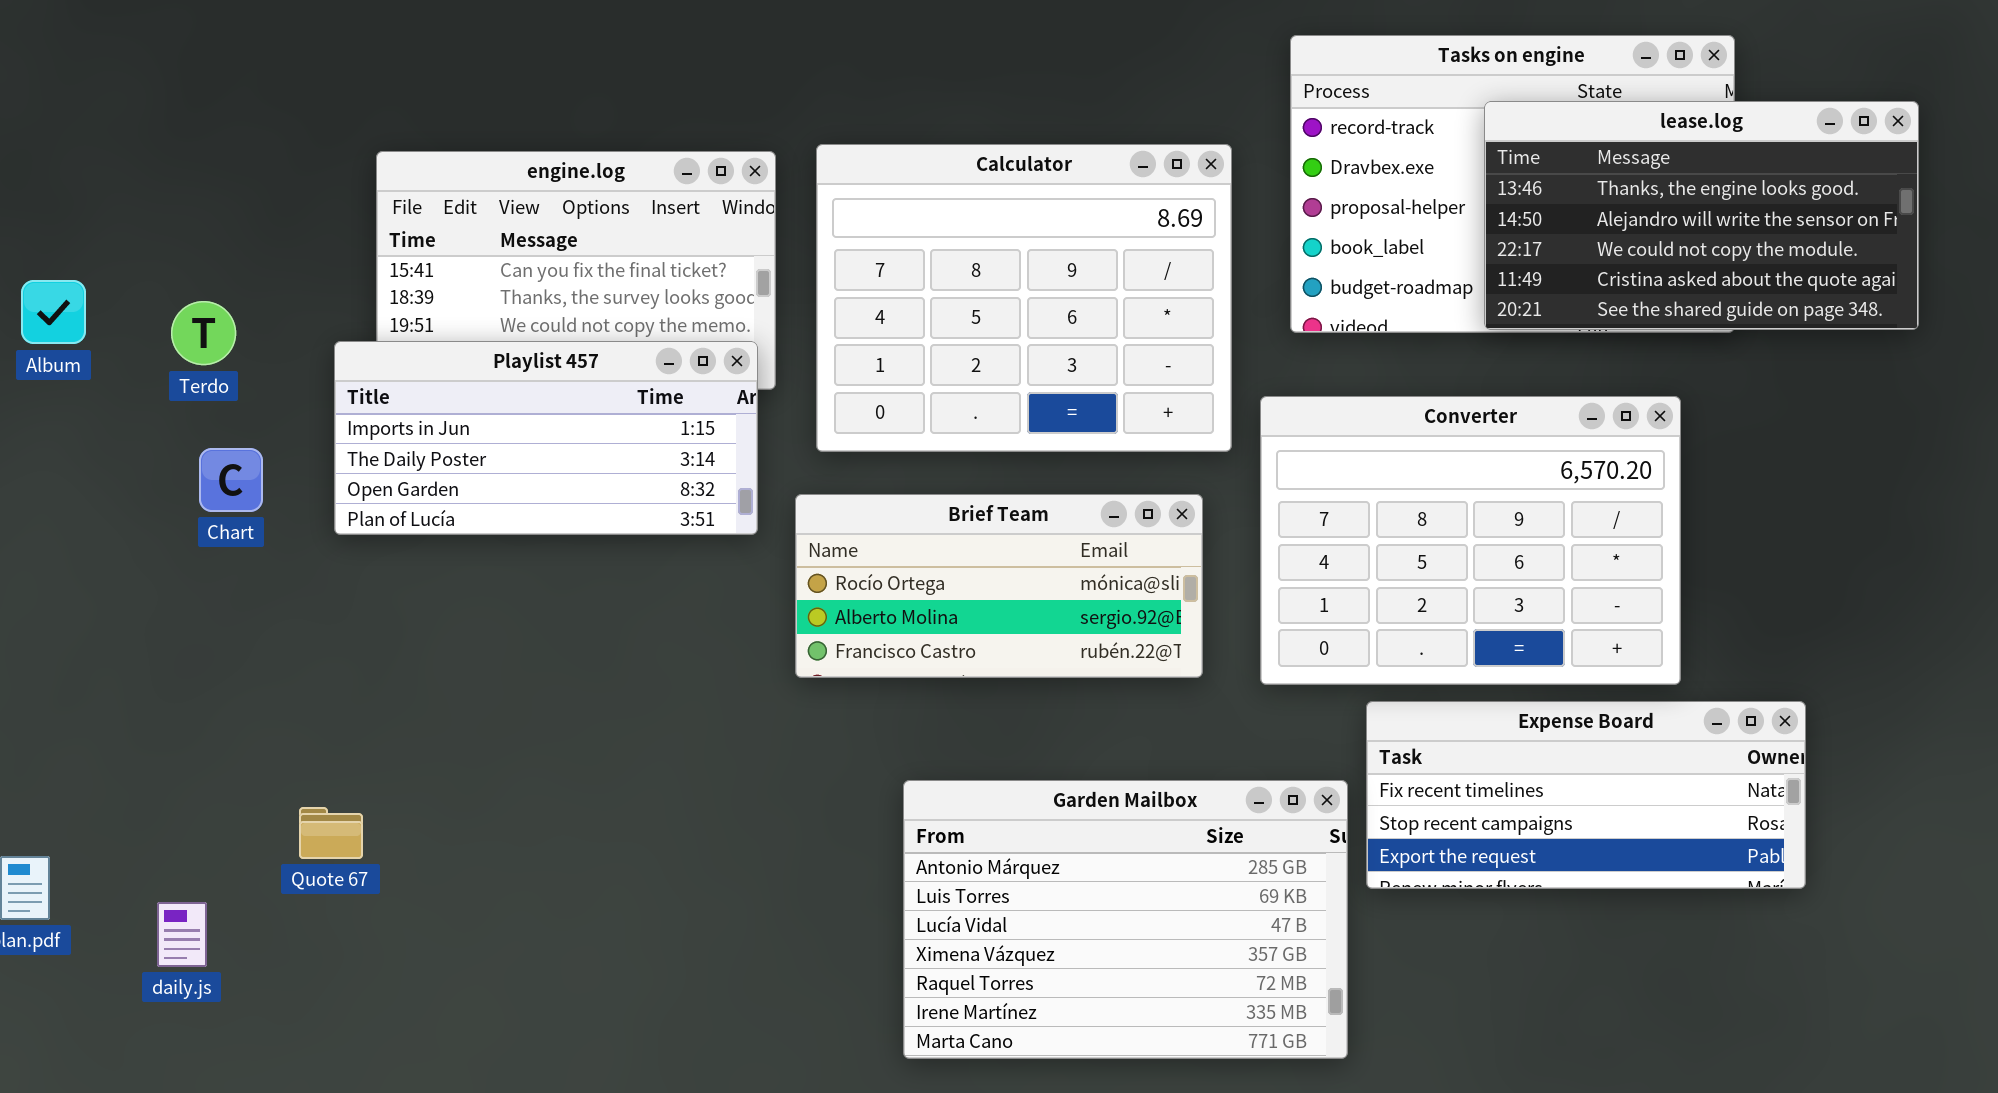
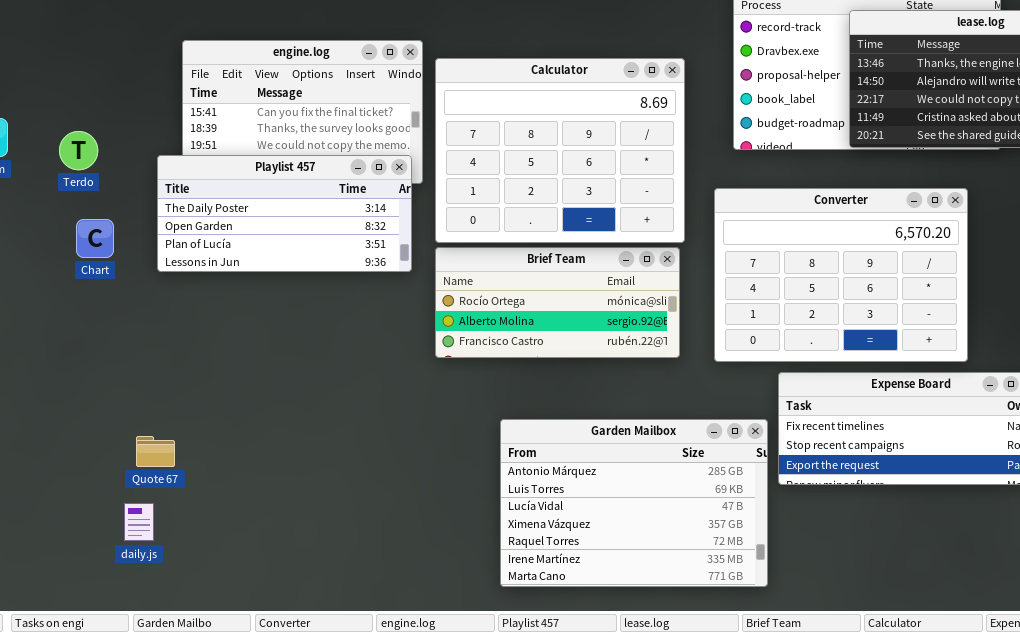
Calculator: [816,144,1232,452] -> [435,58,685,243], moved
Playlist 457: [334,341,758,535] -> [157,155,412,272], scrolled down 1 row
daily.js: [157,902,207,967] -> [124,503,154,541], moved

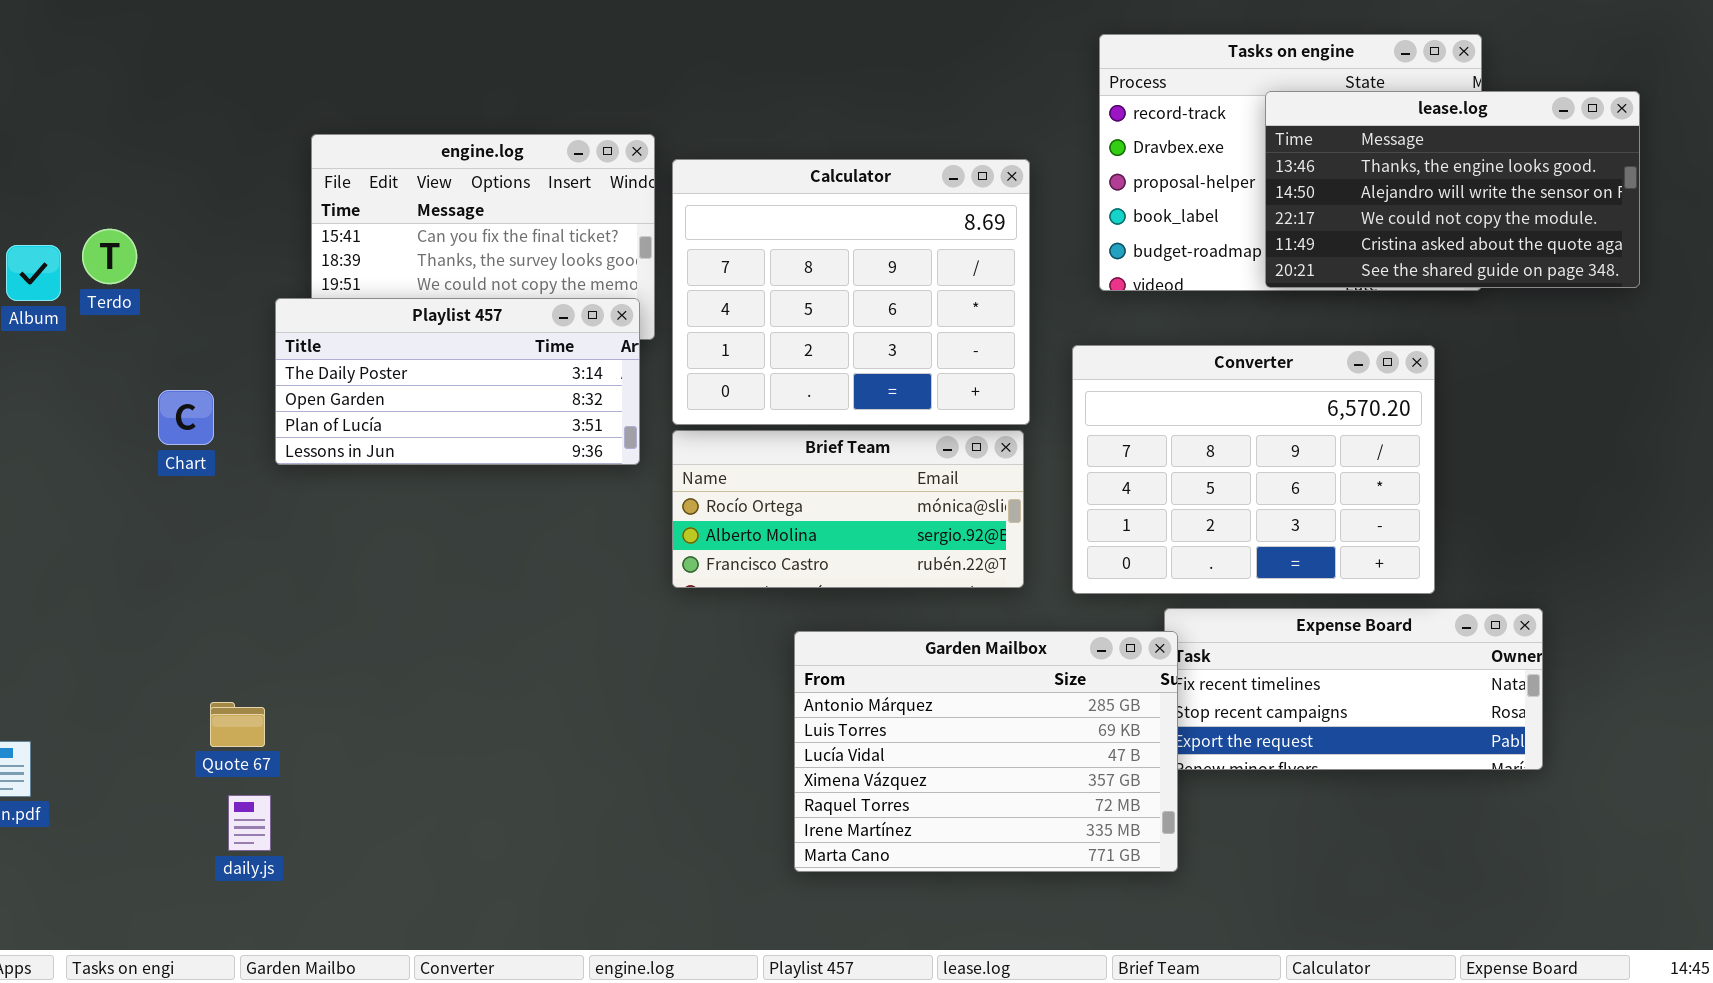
Terdo: [59,131,98,170] -> [82,229,137,284], moved
Garden Mailbox: [500,419,768,587] -> [794,631,1178,872], moved
Quote 67: [136,436,175,467] -> [210,702,265,747], moved

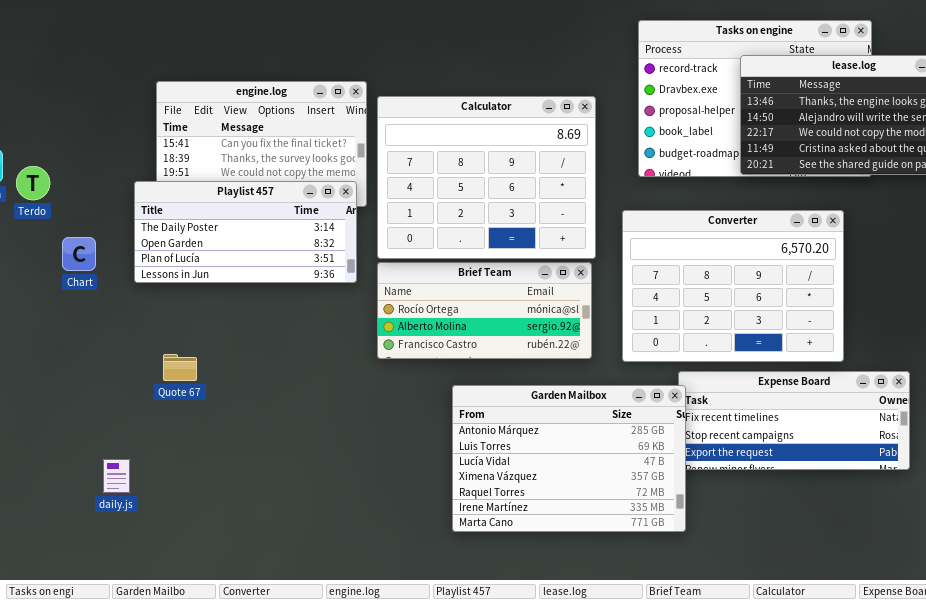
Terdo: [82,229,137,284] -> [16,166,50,200], moved
Quote 67: [210,702,265,747] -> [163,354,197,381], moved
daily.js: [228,795,271,851] -> [103,459,130,493], moved

